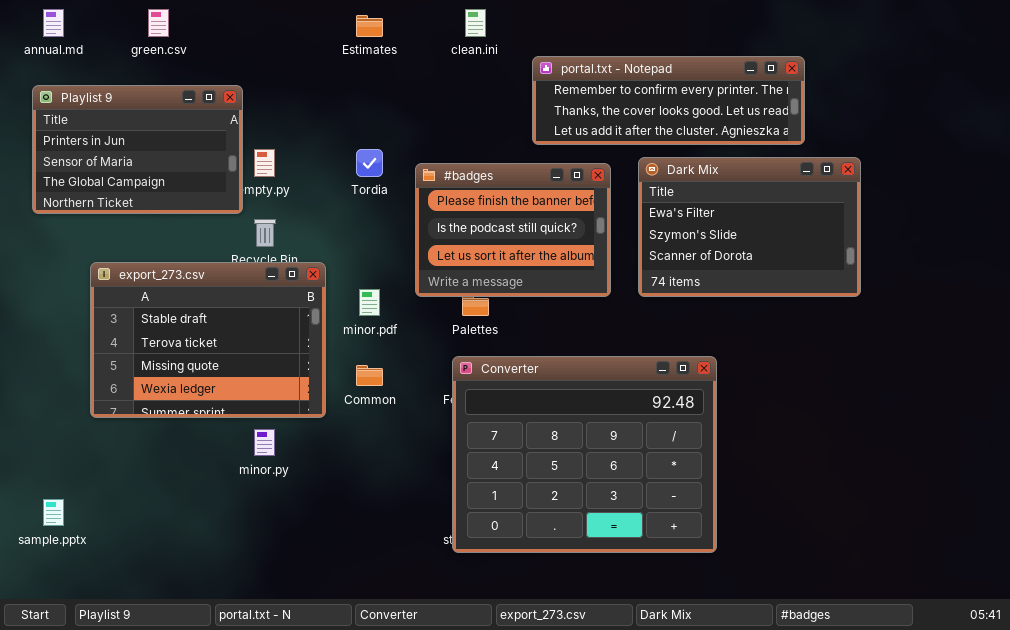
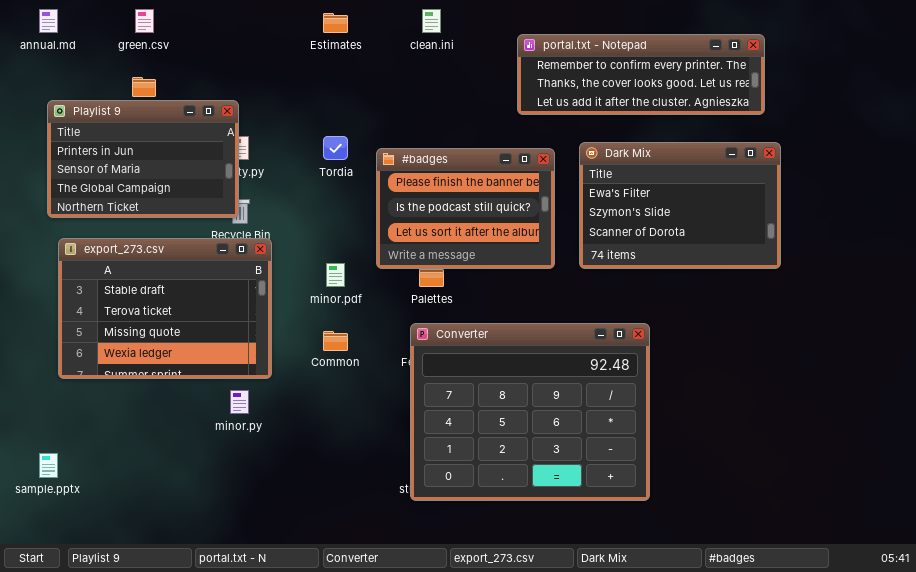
portal.txt - Notepad: [532,56,805,145] -> [517,34,765,115], moved
Playlist 9: [32,85,243,214] -> [47,100,239,218], moved
export_273.csv: [90,262,326,418] -> [58,238,272,379], moved

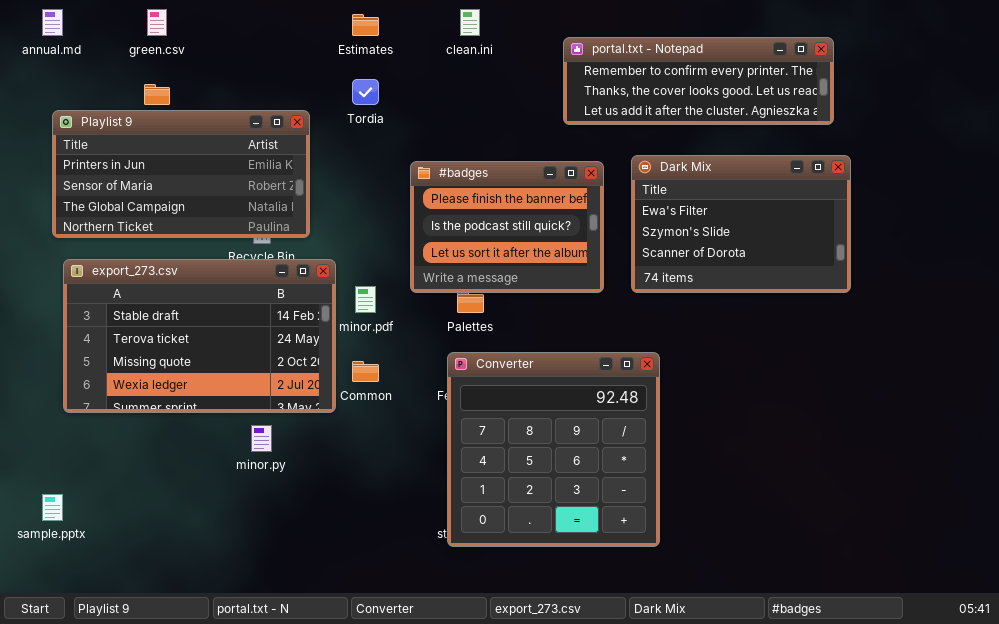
Playlist 9: [47,100,239,218] -> [52,110,310,238], resized
Tordia: [323,136,348,160] -> [352,79,379,105], moved
export_273.csv: [58,238,272,379] -> [63,259,336,413], resized
Converter: [410,323,650,501] -> [447,352,660,547], resized

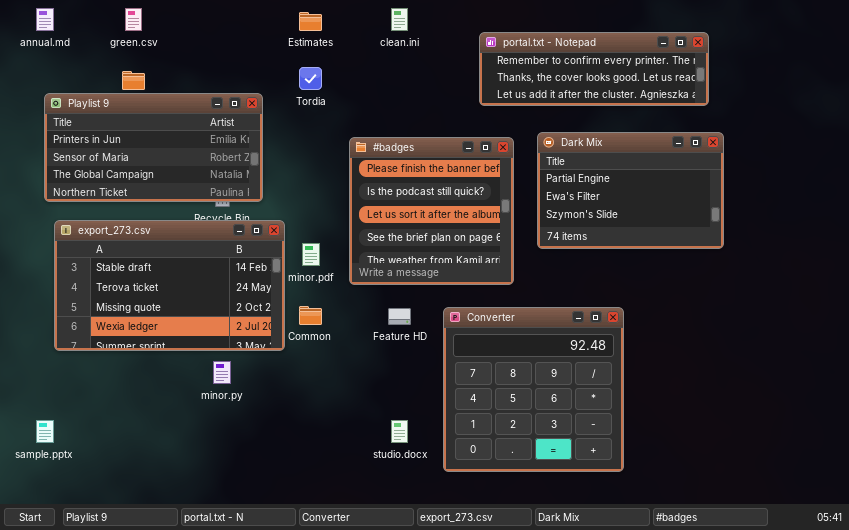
Dark Mix: [631,155,851,293] -> [537,132,724,249], scrolled up 1 row
#badges: [410,161,604,293] -> [349,137,514,285], resized
Converter: [447,352,660,547] -> [443,307,624,472], moved

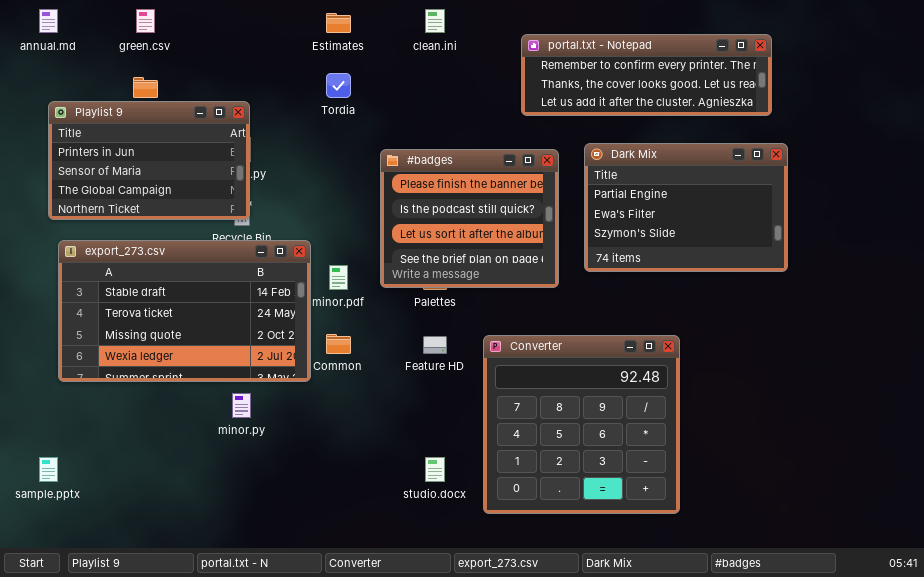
Playlist 9: [44,93,263,202] -> [48,101,250,220], resized
#badges: [349,137,514,285] -> [380,149,559,288], resized

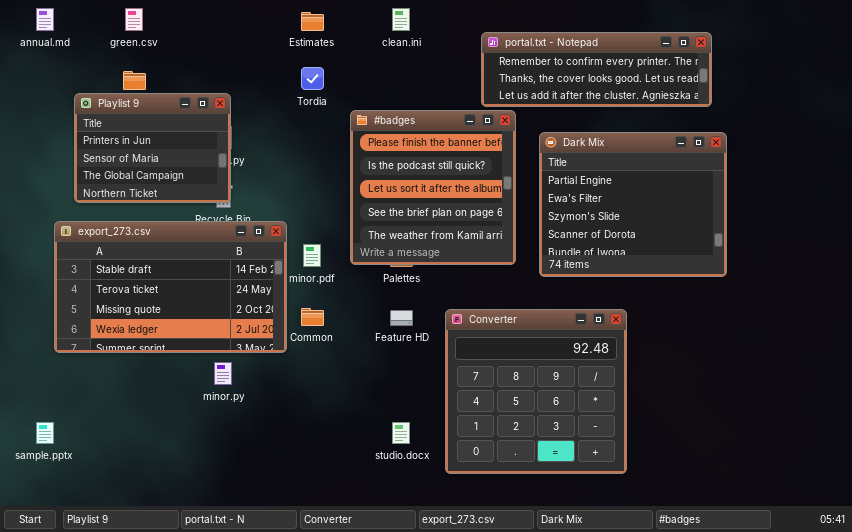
Playlist 9: [48,101,250,220] -> [74,93,231,203], resized
Dark Mix: [584,143,788,272] -> [539,132,727,277], resized
#badges: [380,149,559,288] -> [350,110,516,265], resized

